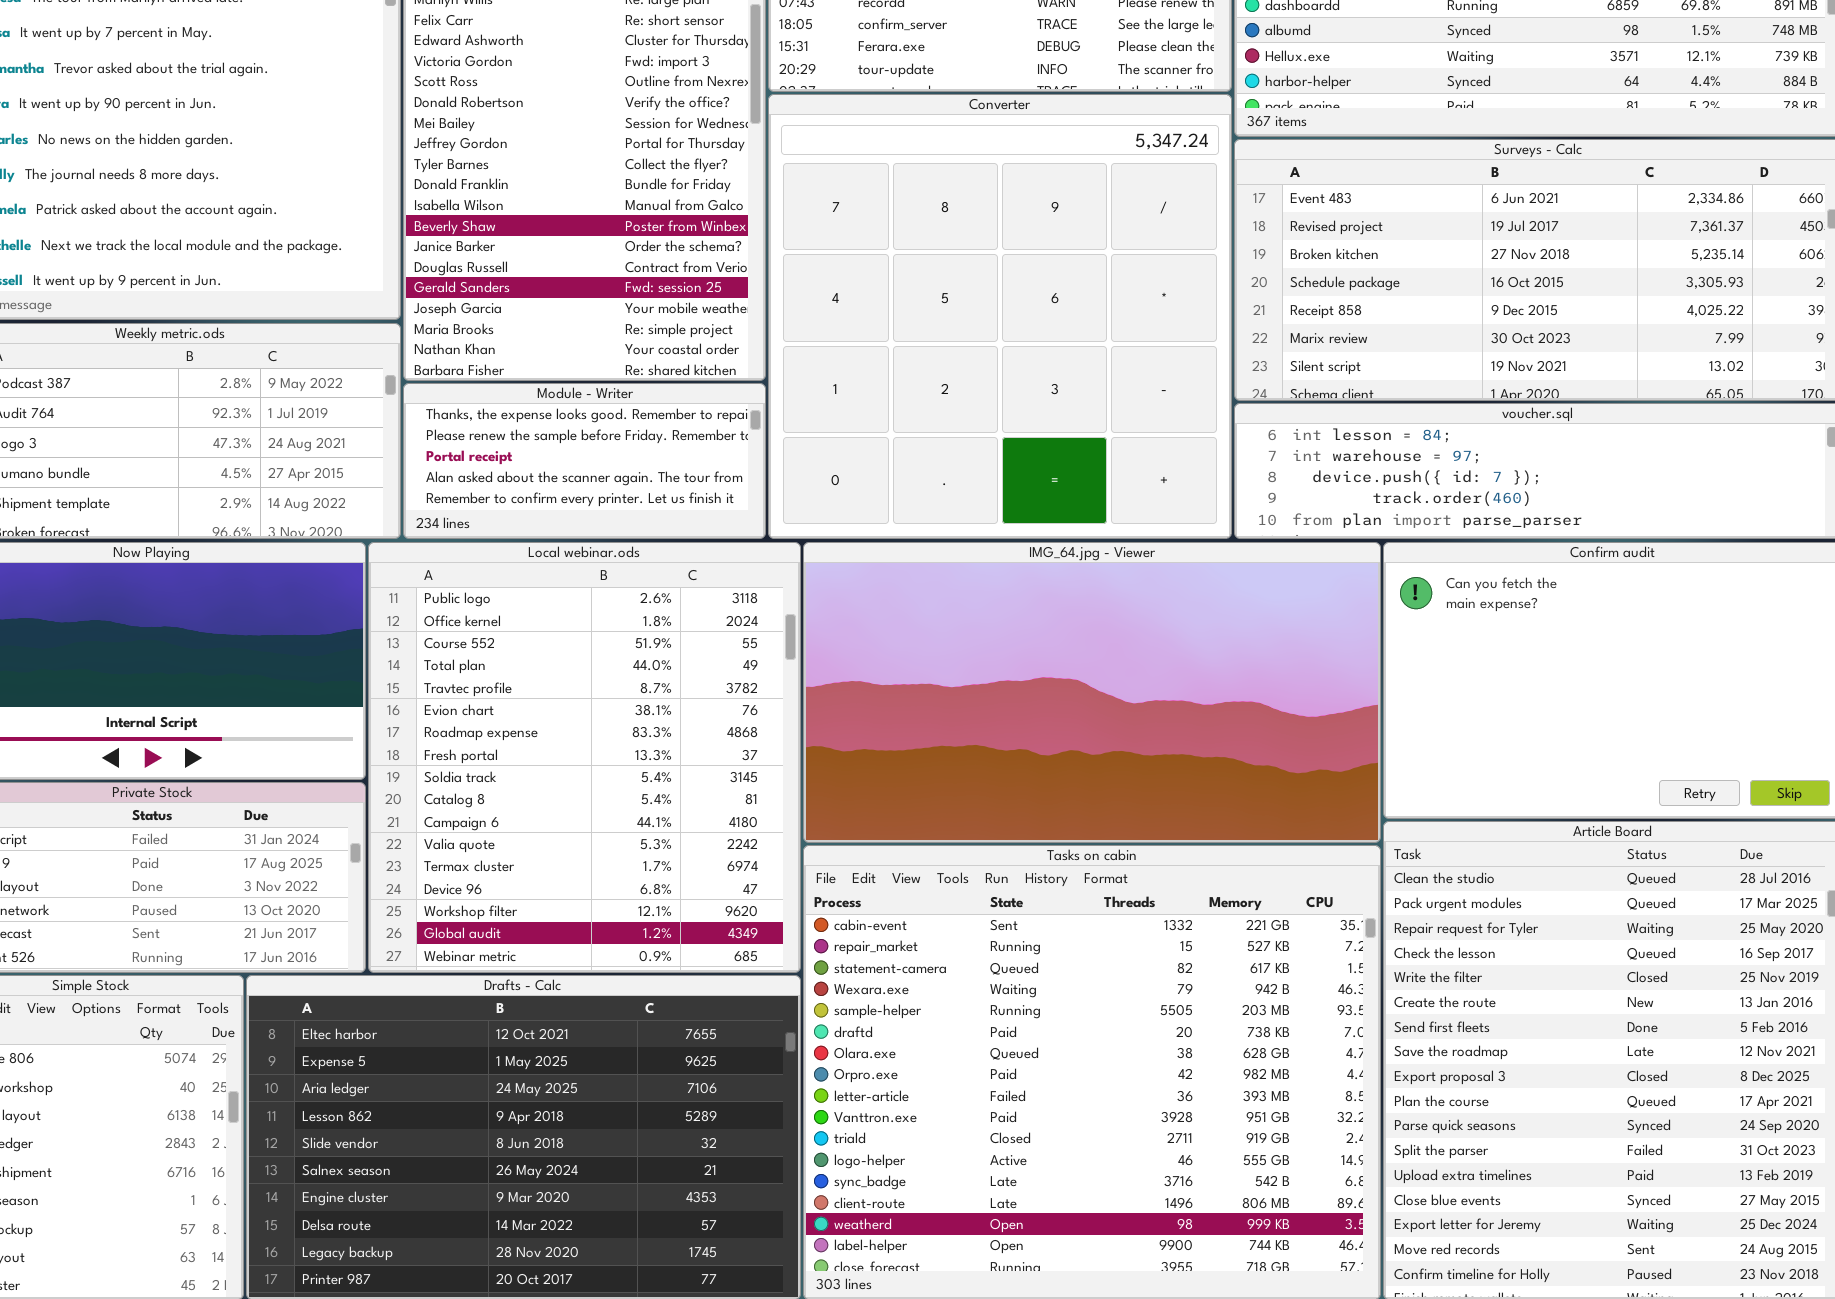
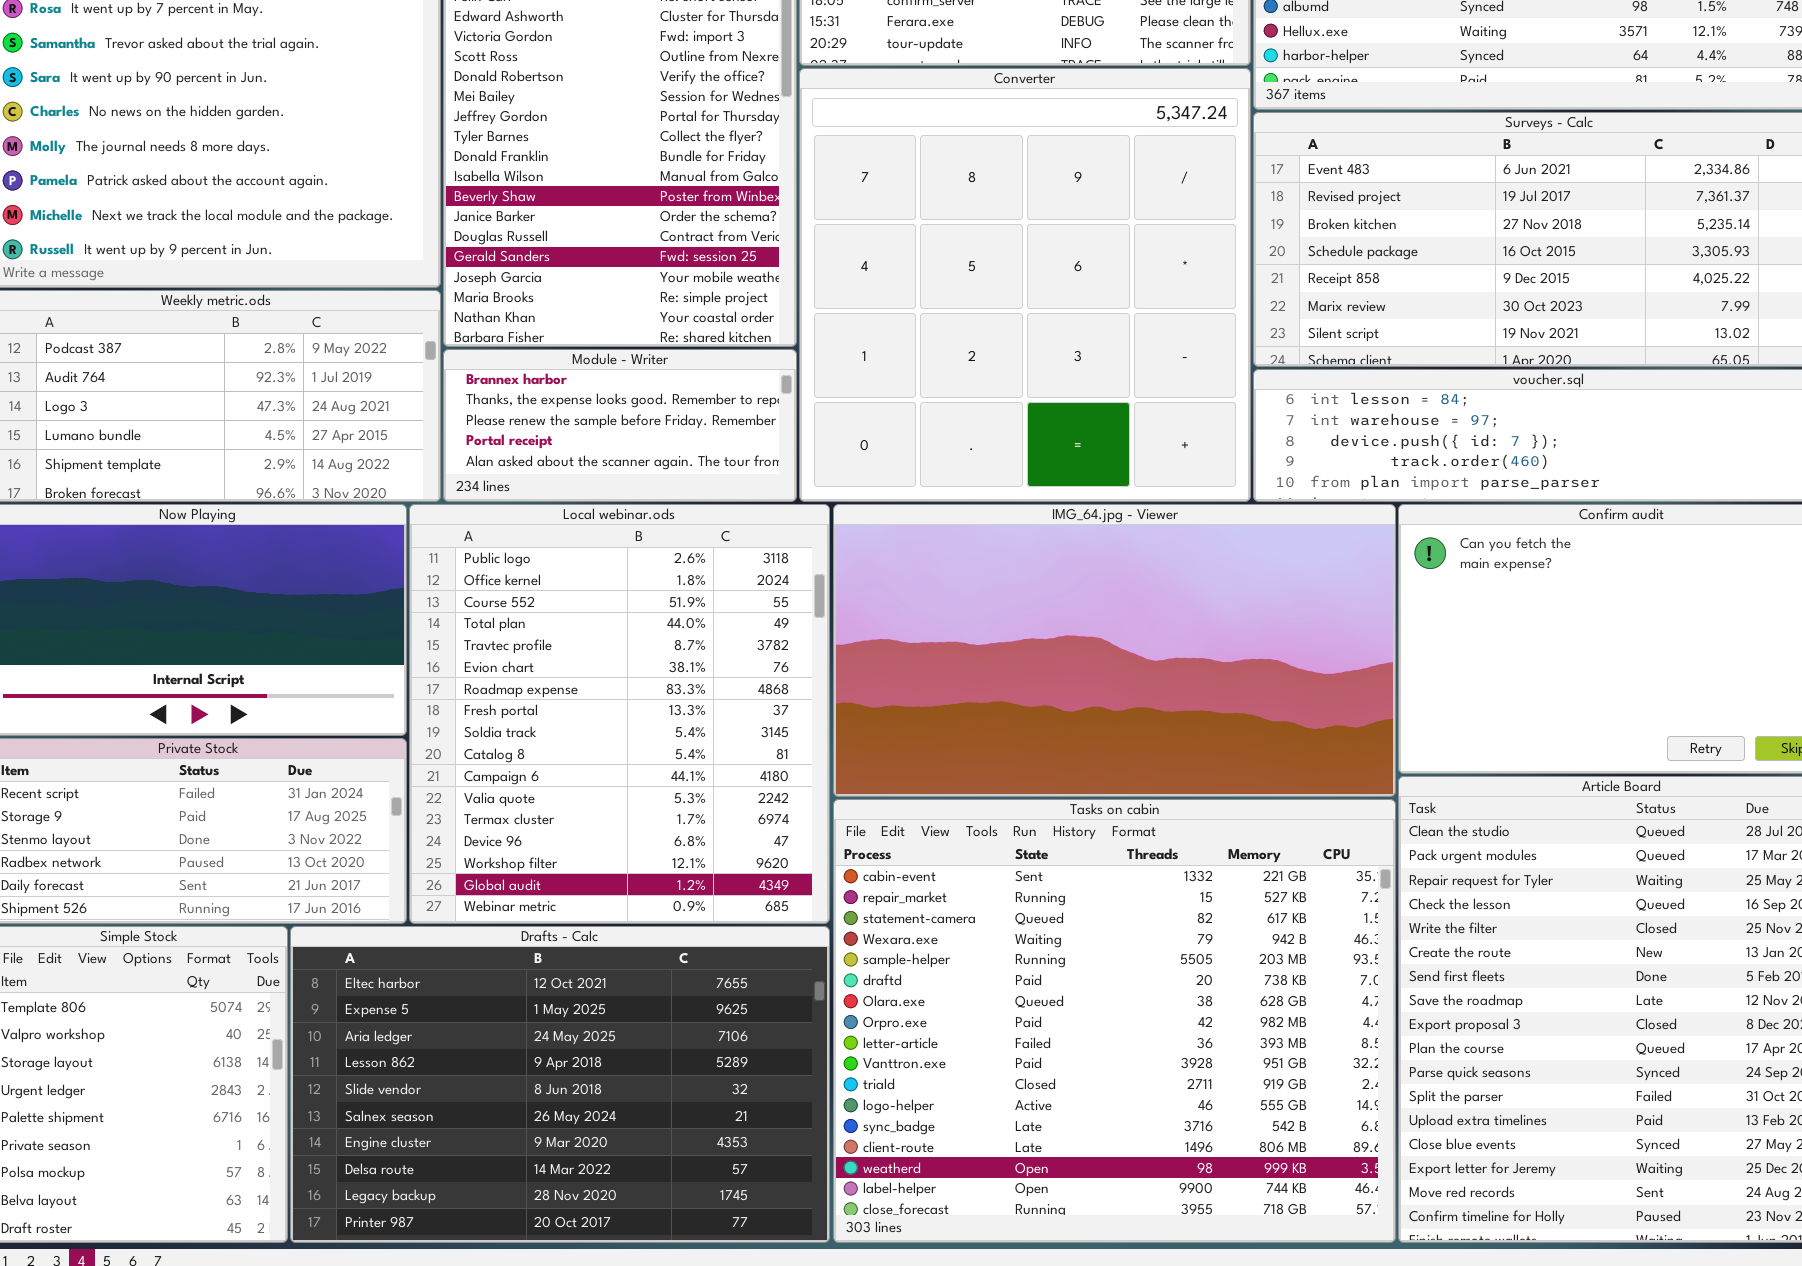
Module - Writer: [403,383,766,539] -> [443,349,797,502], scrolled up 1 row

